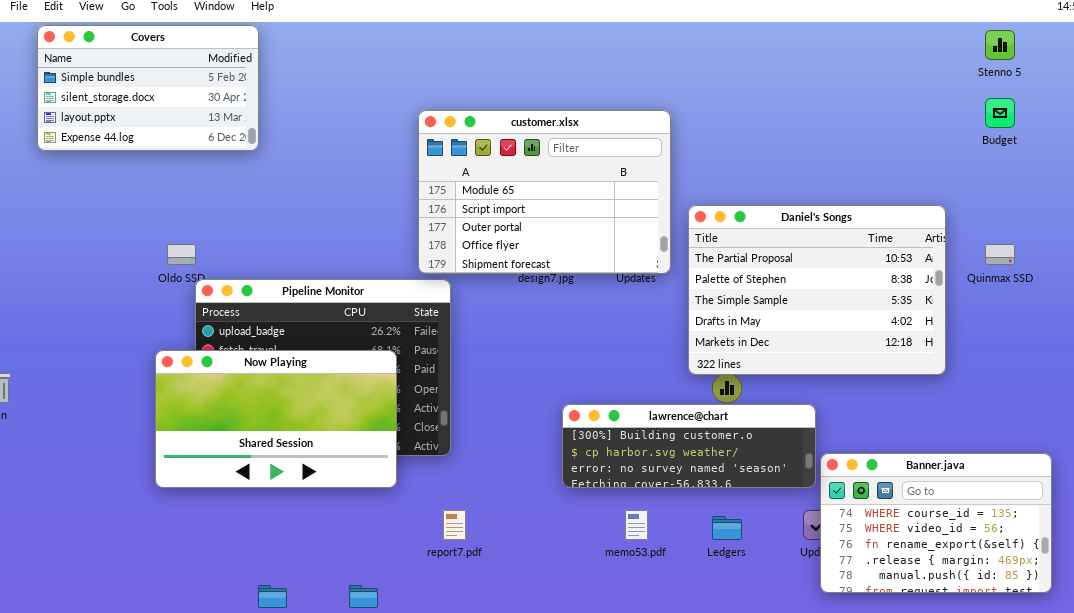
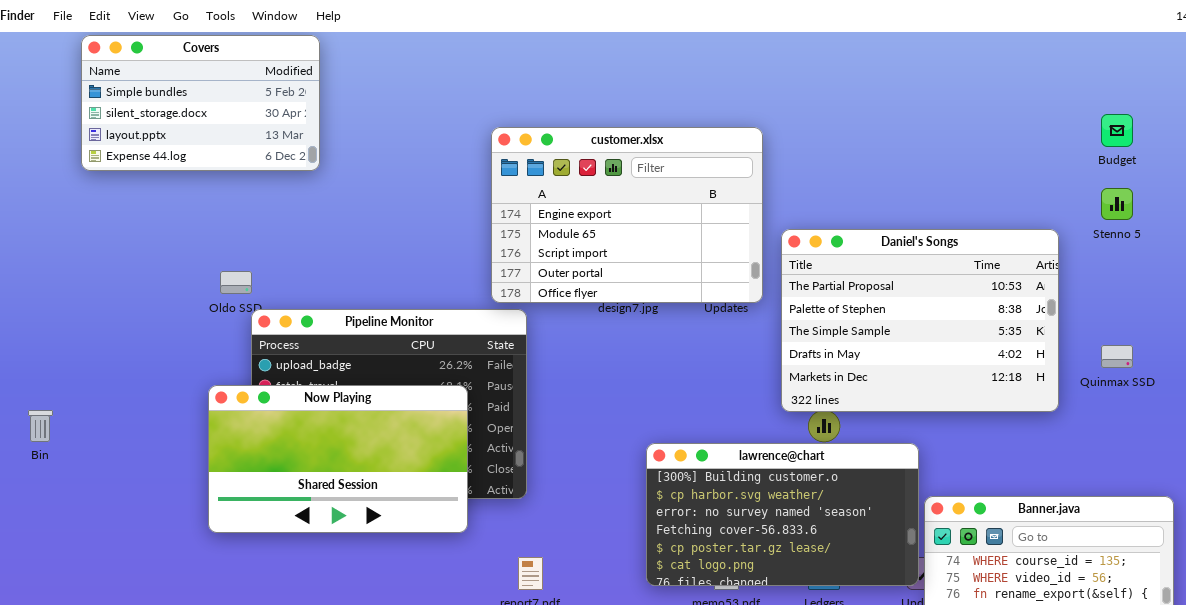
Stenno 5: [985,30,1015,60] -> [1101,188,1133,220], moved
customer.xlsx: [418,110,671,274] -> [491,127,763,303], scrolled up 1 row
Quinmax SSD: [985,244,1015,265] -> [1101,345,1133,368], moved
lawrence@chart: [562,404,816,488] -> [646,443,919,586], resized

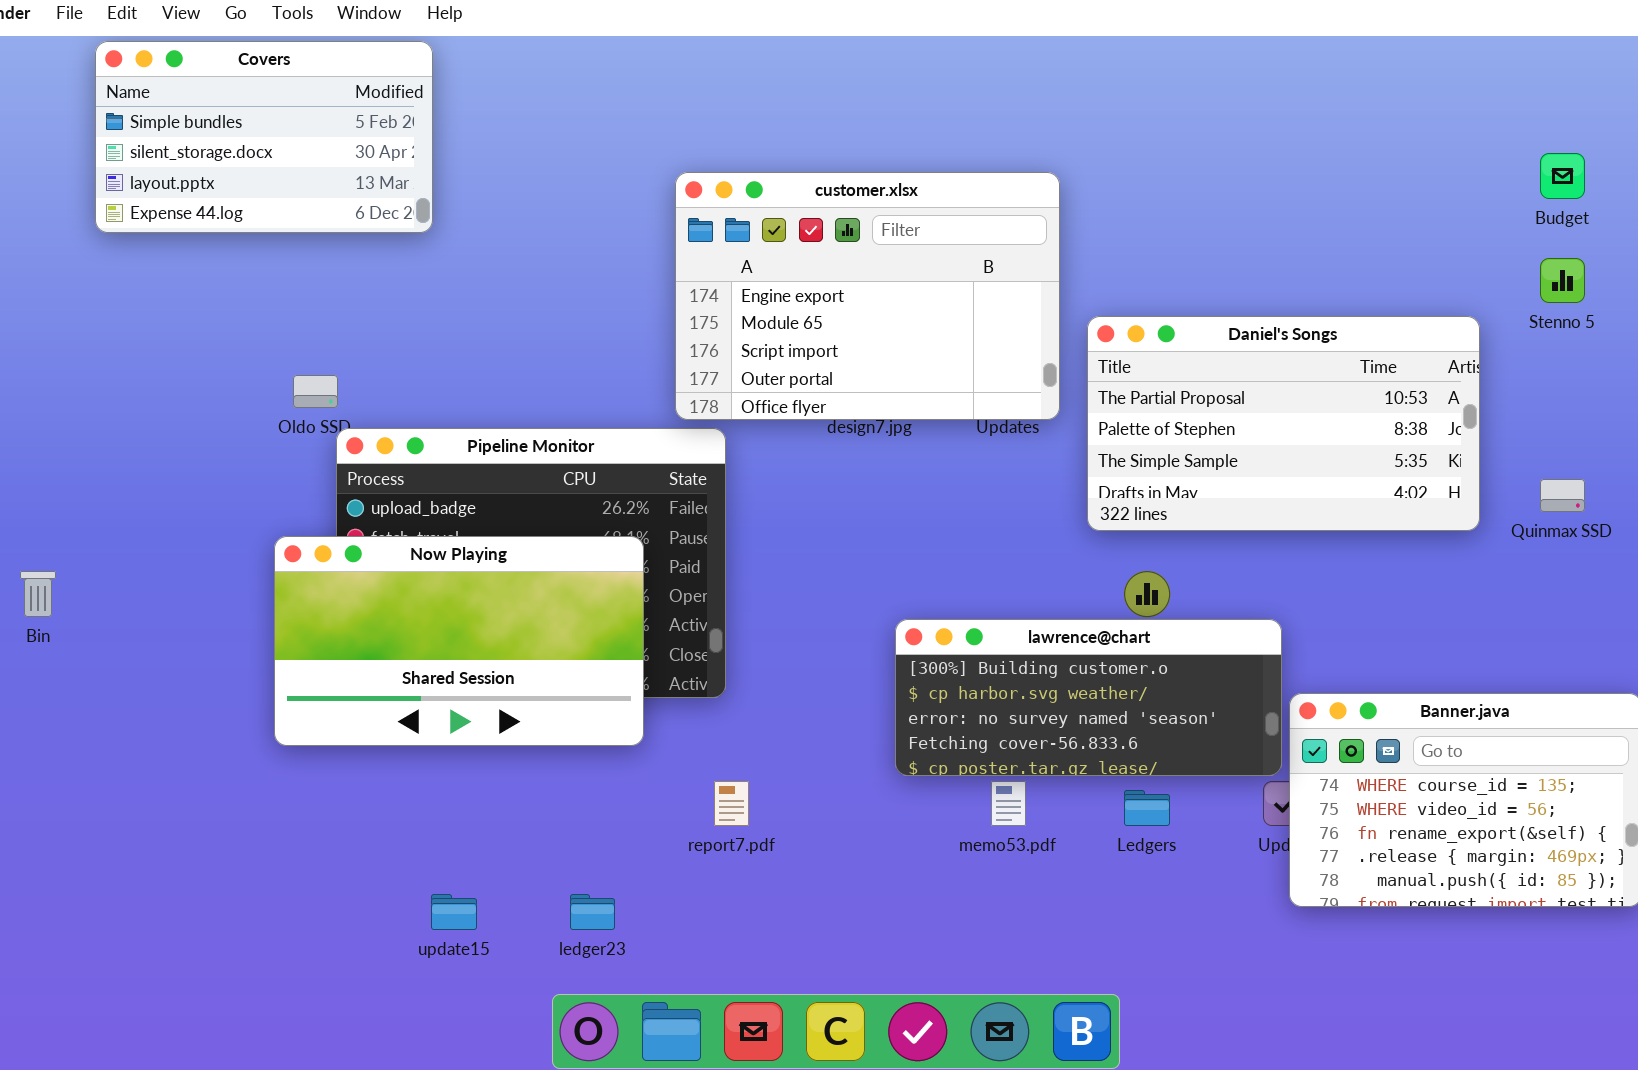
Daniel's Songs: [781,229,1059,412] -> [1087,316,1480,531], resized
lawrence@chart: [646,443,919,586] -> [895,619,1282,776], resized

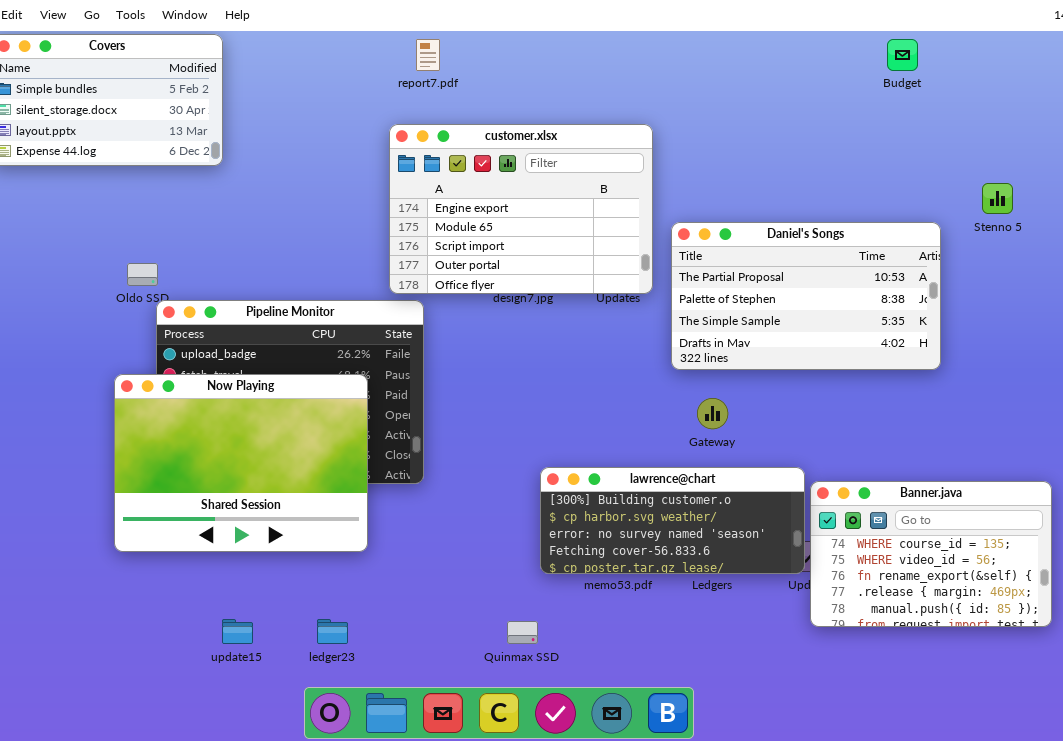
Budget: [1540,153,1585,199] -> [887,39,918,71], moved
Quinmax SSD: [1540,479,1585,512] -> [507,621,538,644], moved
Now Playing: [274,536,644,746] -> [114,374,368,552], resized
lawrence@chart: [895,619,1282,776] -> [540,467,805,574], moved
report7.pdf: [714,781,749,826] -> [416,39,440,71], moved

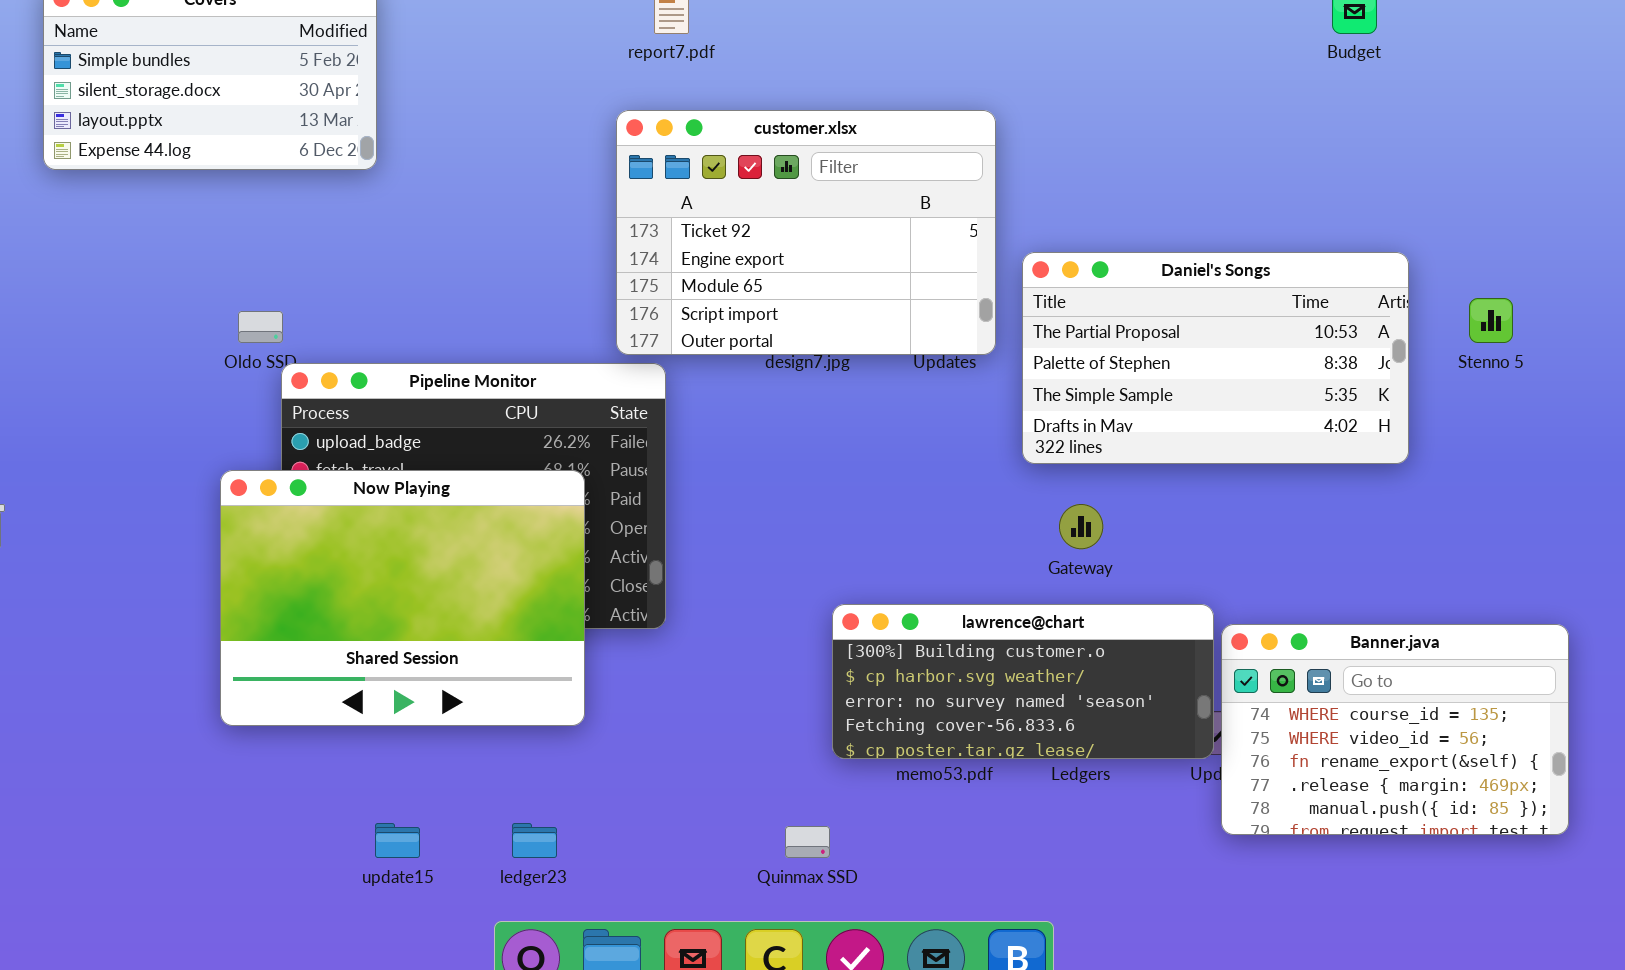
customer.xlsx: [389,124,653,294] -> [616,110,996,355], scrolled up 1 row
Stenno 5: [982,183,1013,214] -> [1469,298,1513,343], moved

